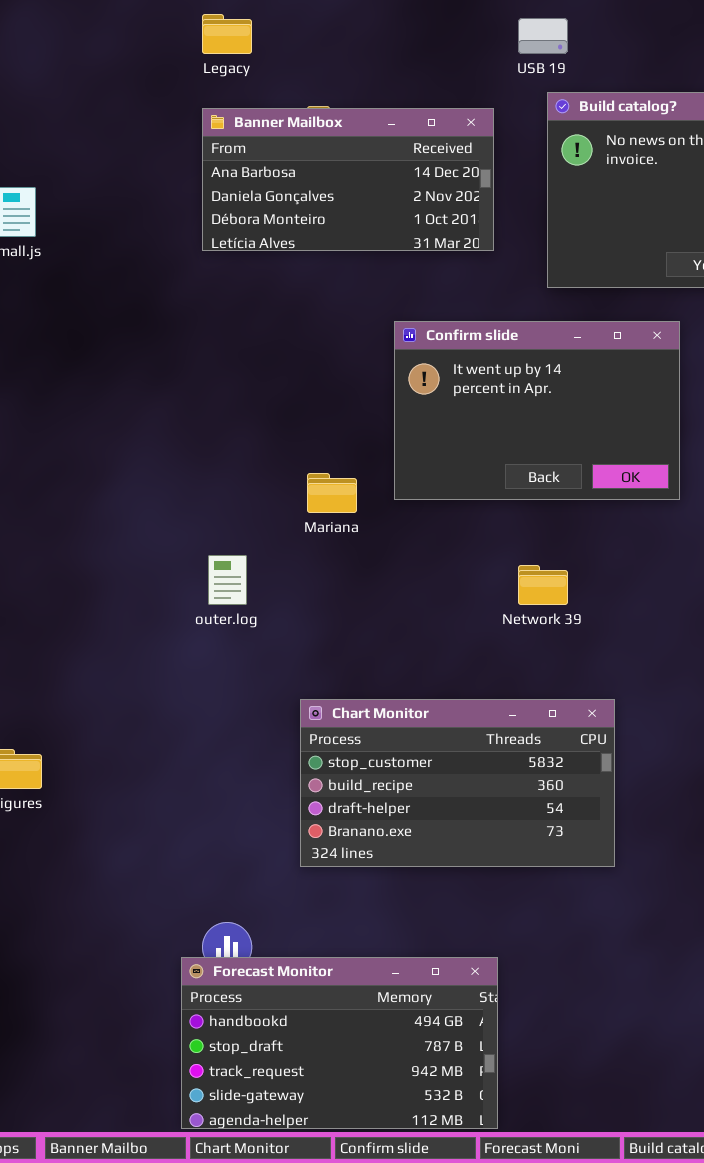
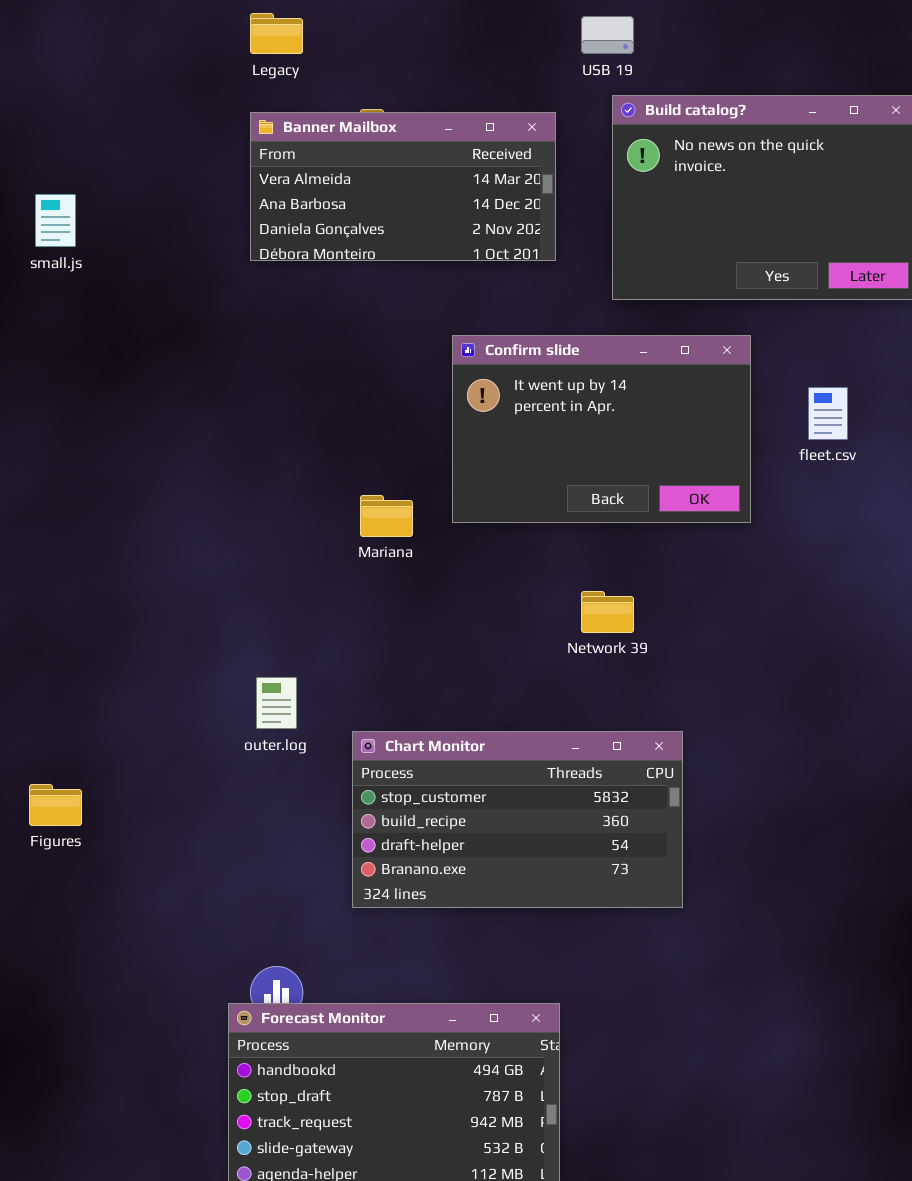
Banner Mailbox: [202,108,494,251] -> [250,112,556,261], scrolled up 1 row
outer.log: [208,555,247,605] -> [256,677,297,729], moved

